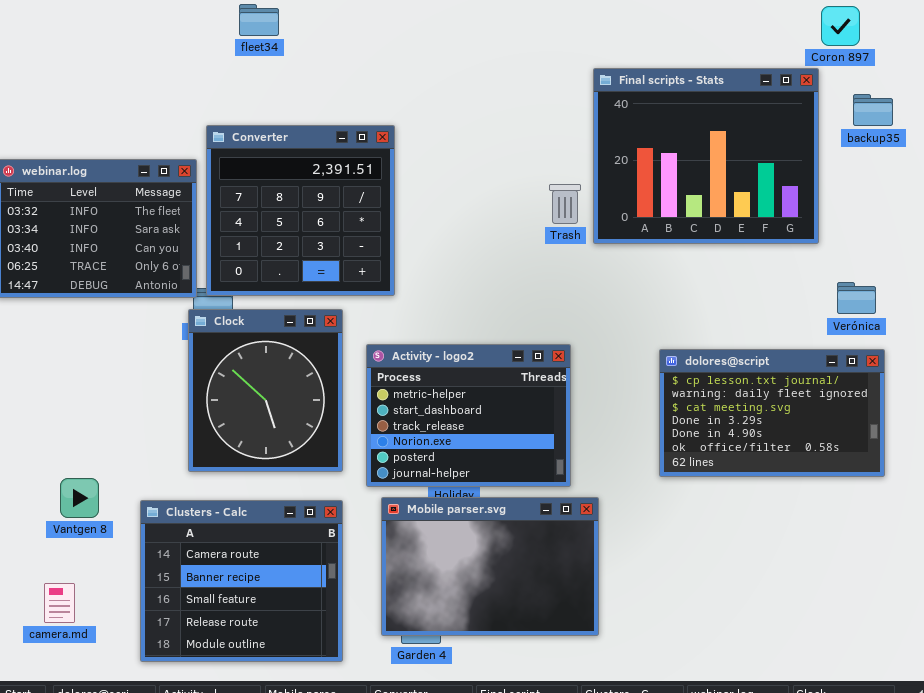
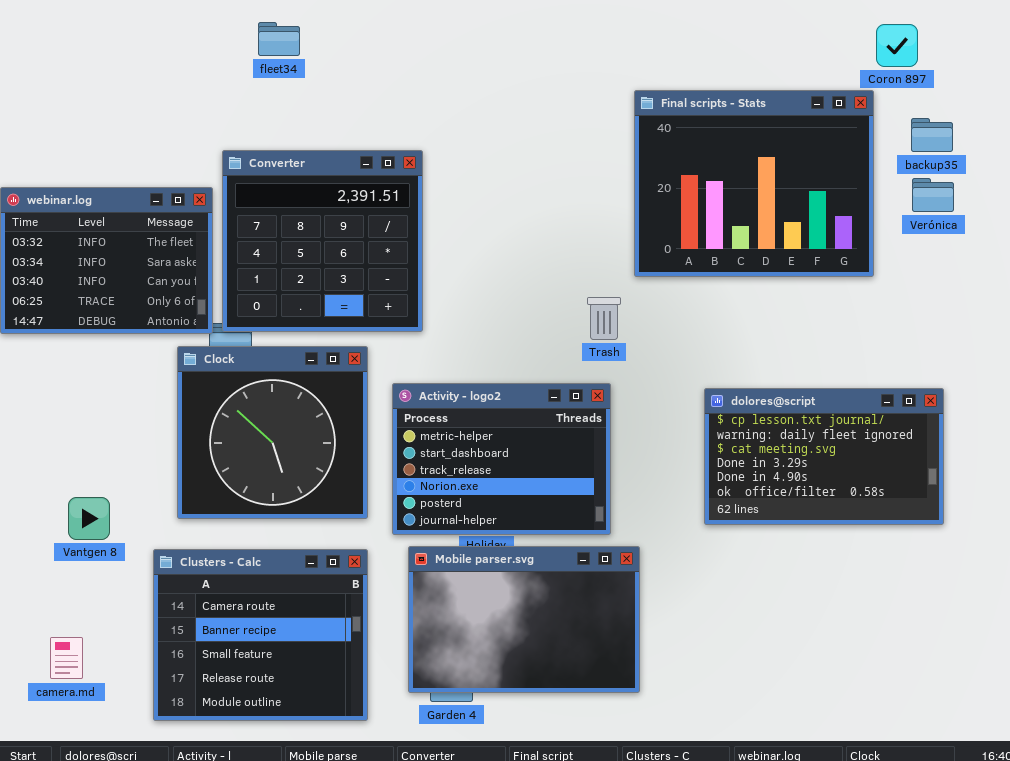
Trash: [549,184,581,224] -> [587,297,621,340], moved
Verónica: [837,282,876,314] -> [912,178,954,212], moved
Clock: [188,309,343,472] -> [177,346,368,519], resized
Vantgen 8: [60,478,99,518] -> [68,497,110,540], moved

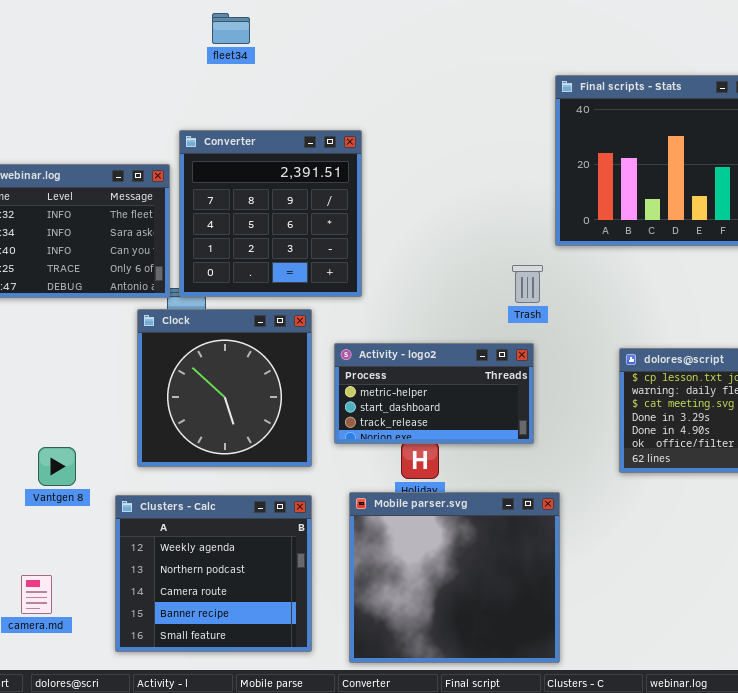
Activity - logo2: [392,383,611,535] -> [334,343,534,444], resized
Mobile parser.svg: [408,546,640,693] -> [349,492,560,663], resized
Clusters - Calc: [153,549,368,721] -> [115,495,312,652], scrolled up 2 rows

